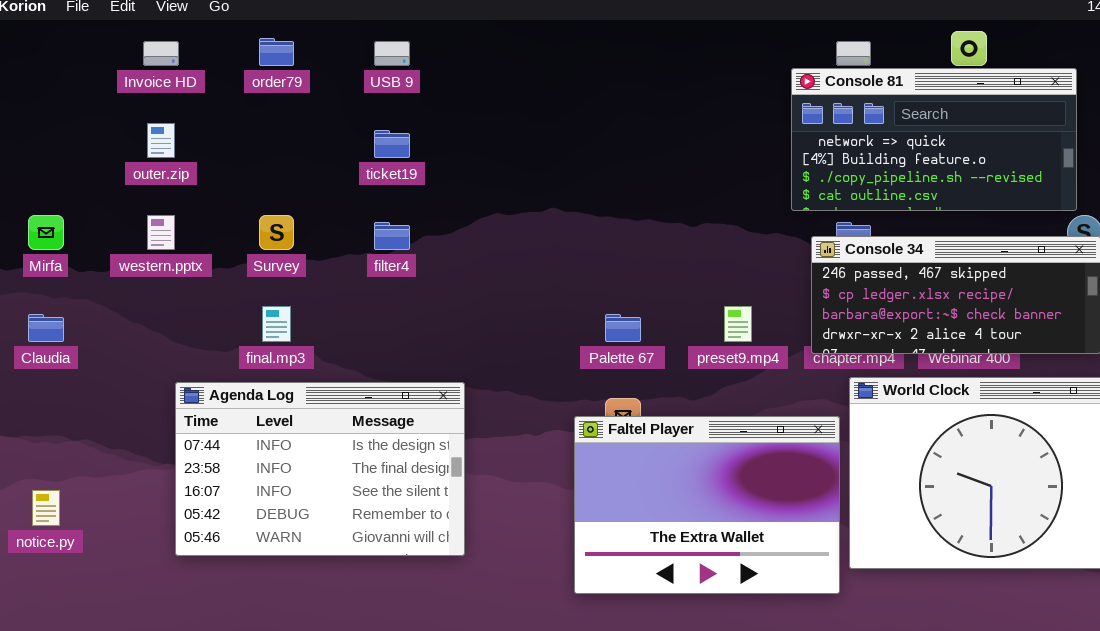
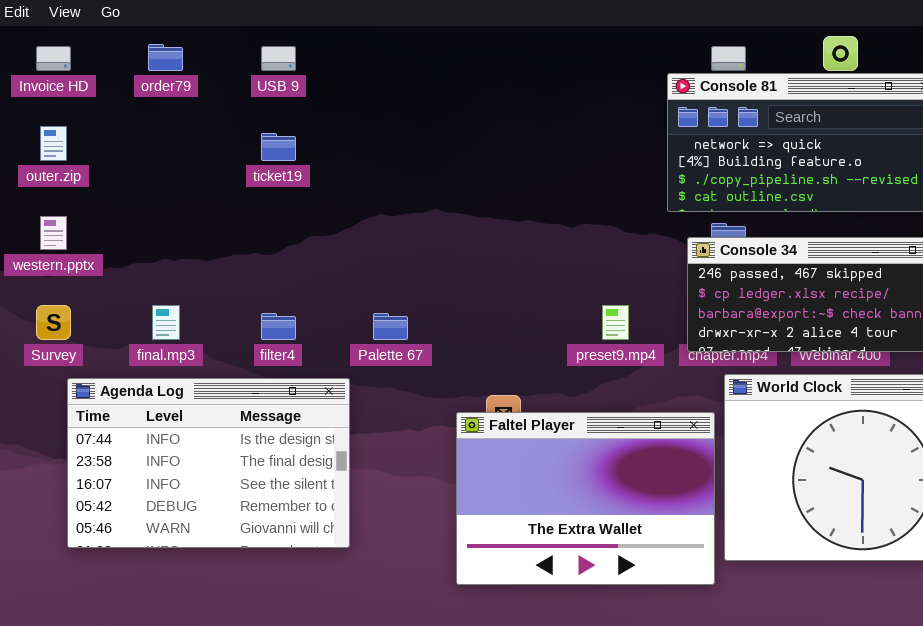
Survey: [259,215,294,250] -> [36,305,71,340], moved
filter4: [374,222,410,250] -> [261,313,296,340], moved
Palette 67: [605,314,641,342] -> [373,313,408,340], moved

